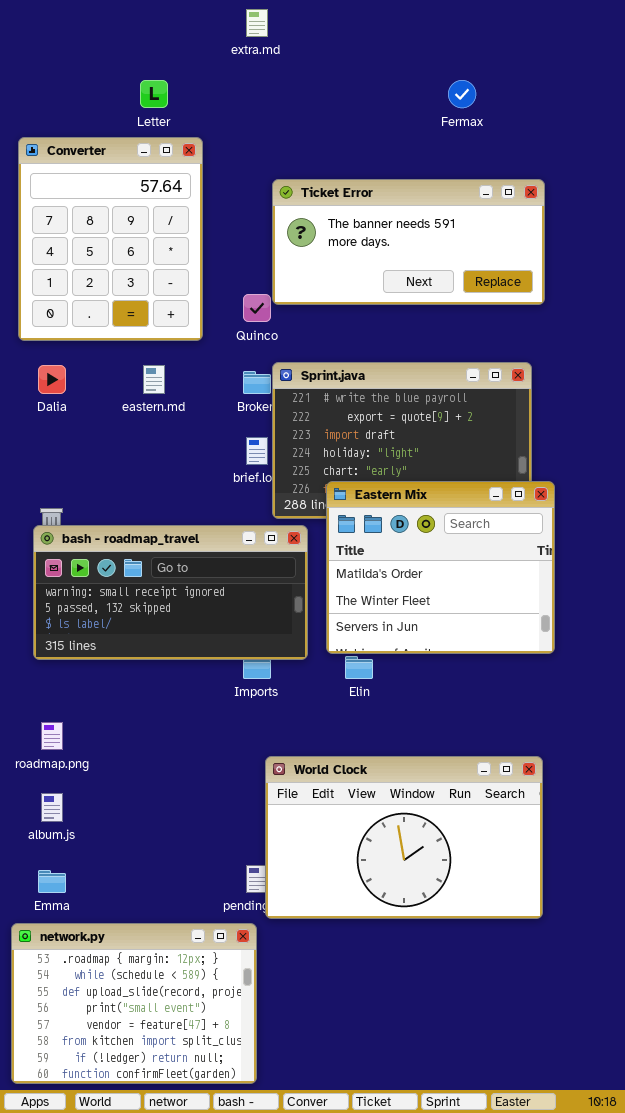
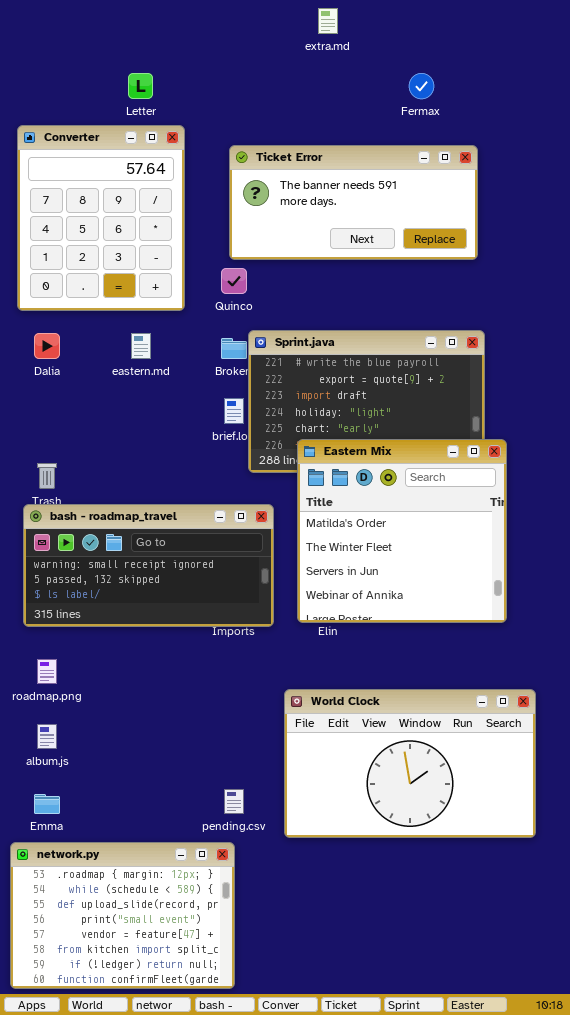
extra.md: [246,9,268,37] -> [318,8,338,34], moved
Ticket Error: [272,179,545,305] -> [229,145,478,260], moved
Eastern Mix: [326,481,555,654] -> [297,439,507,623], resized
bash - roadmap_travel: [33,525,308,660] -> [23,504,274,627], moved
World Clock: [265,756,543,919] -> [284,689,536,838], moved

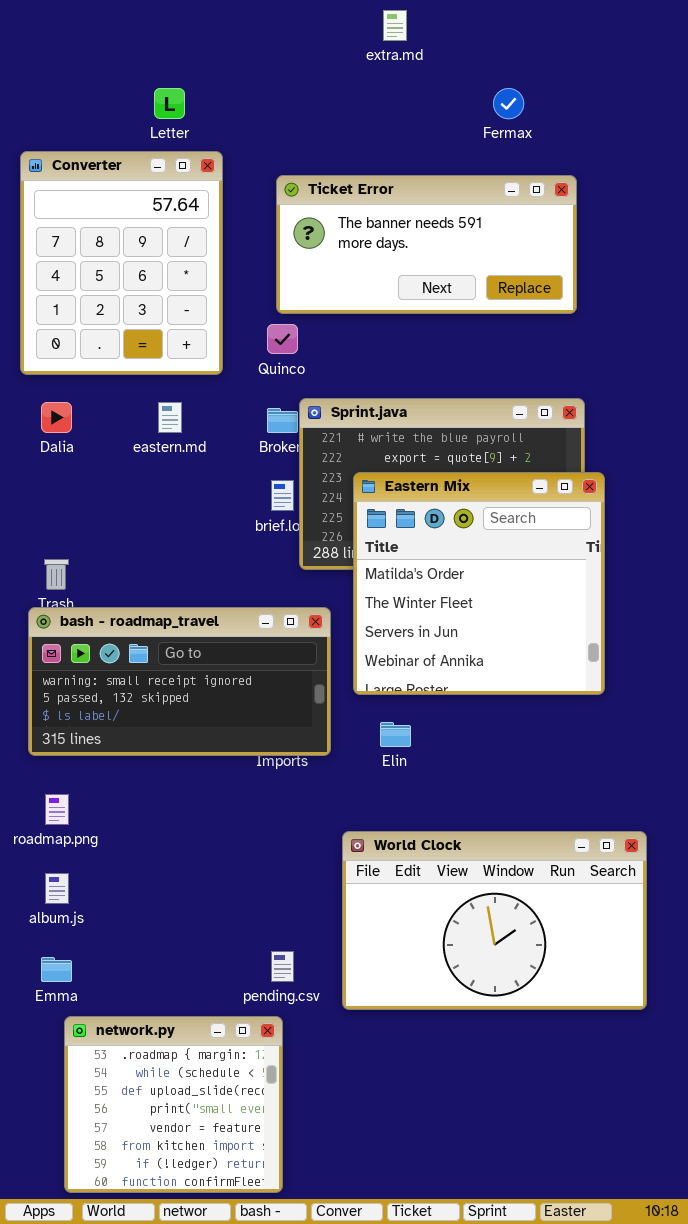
Eastern Mix: [297,439,507,623] -> [353,472,605,695], moved
network.py: [10,842,235,989] -> [64,1016,283,1193], resized

